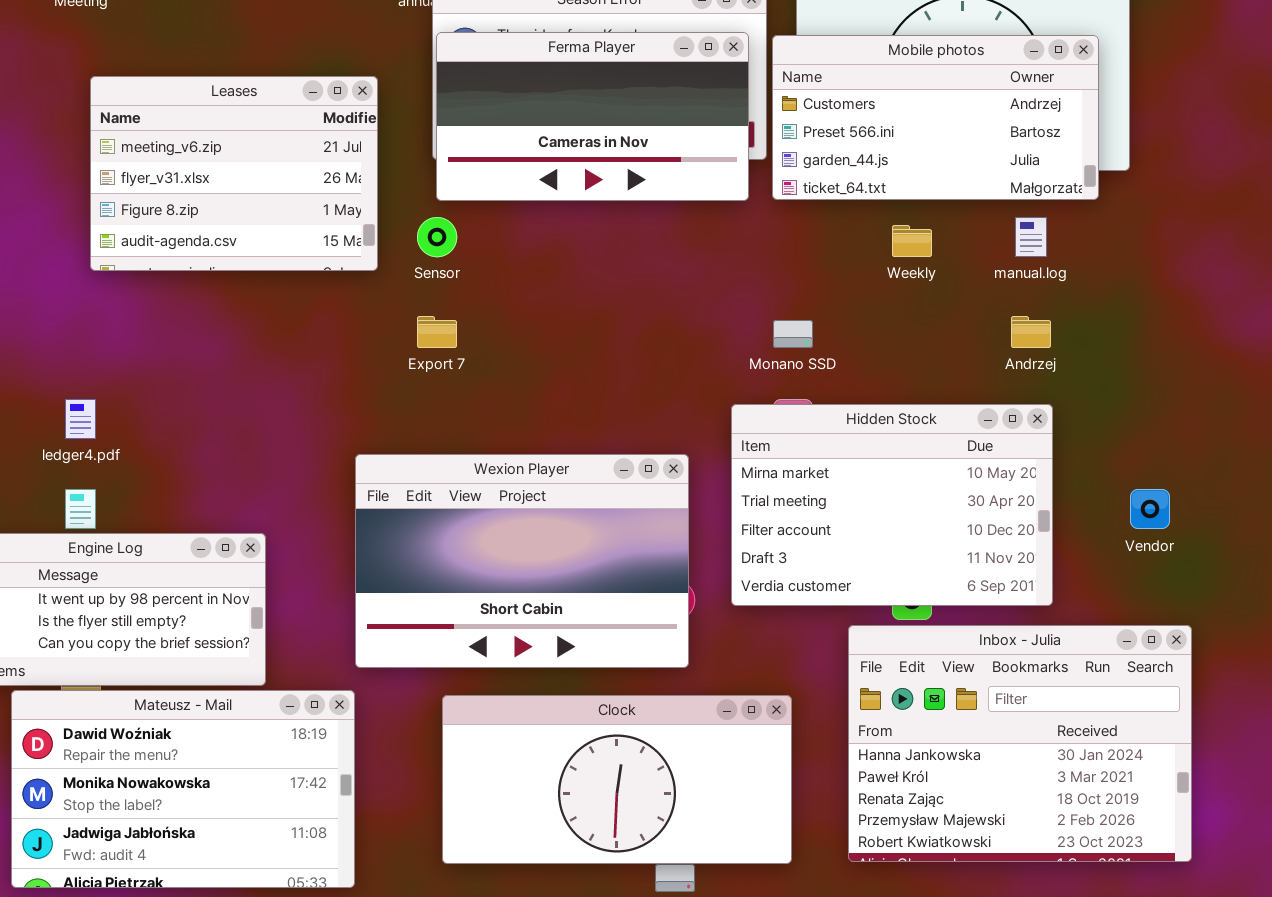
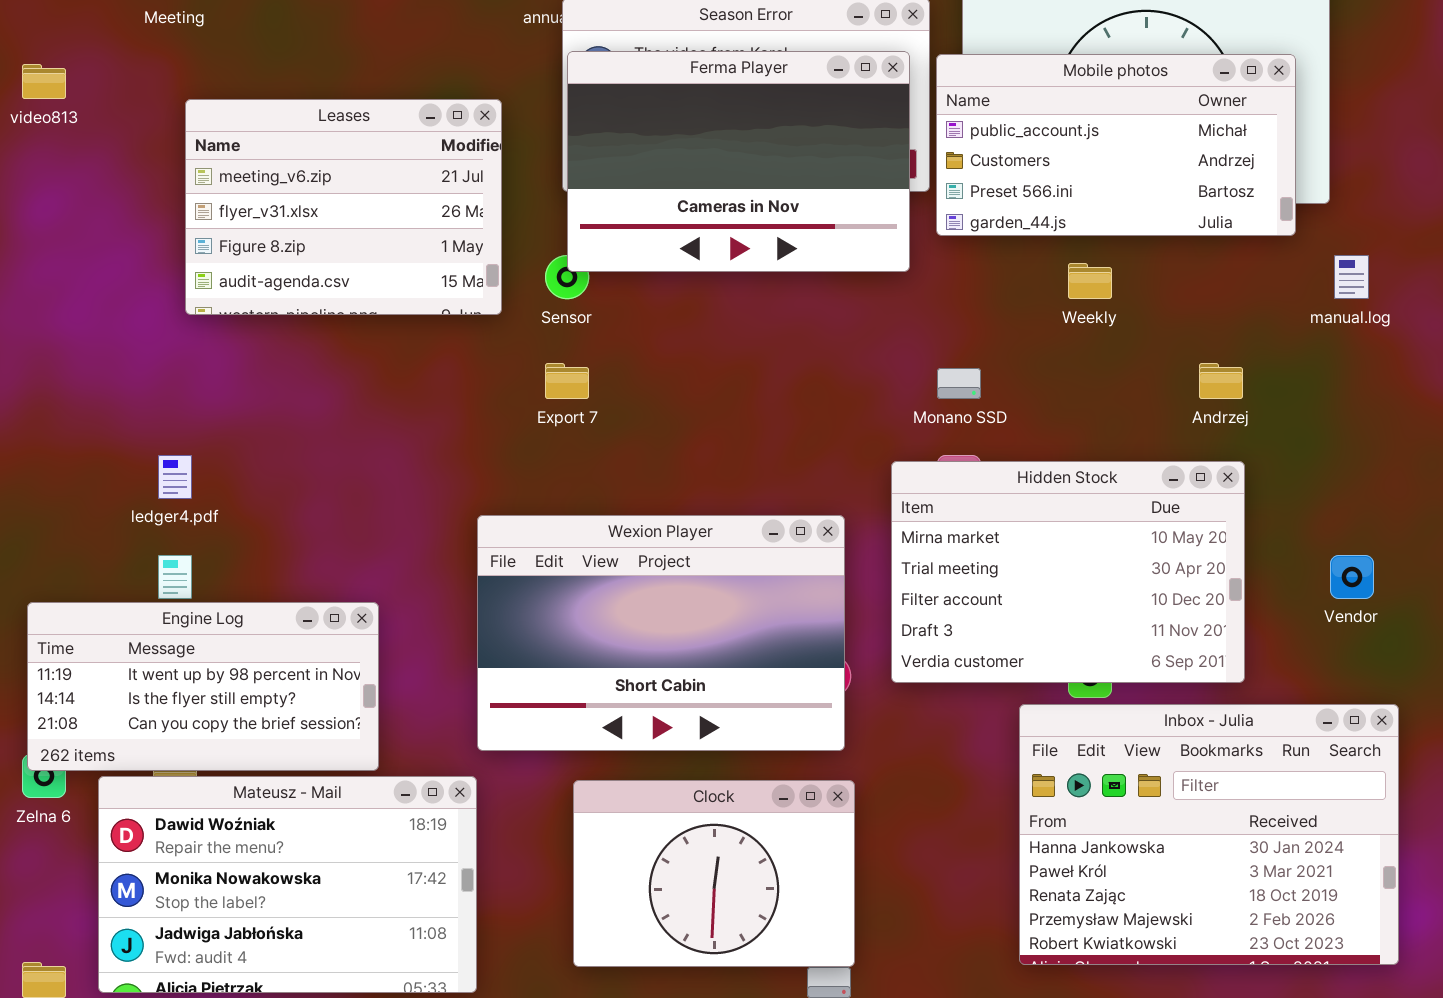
Ferma Player: [436,32,749,201] -> [567,51,910,272], resized
Mobile photos: [772,35,1099,200] -> [936,54,1296,236], scrolled up 1 row
manual.log: [1015,217,1047,257] -> [1334,255,1369,299], moved
Clock: [442,695,792,864] -> [573,780,855,967], resized

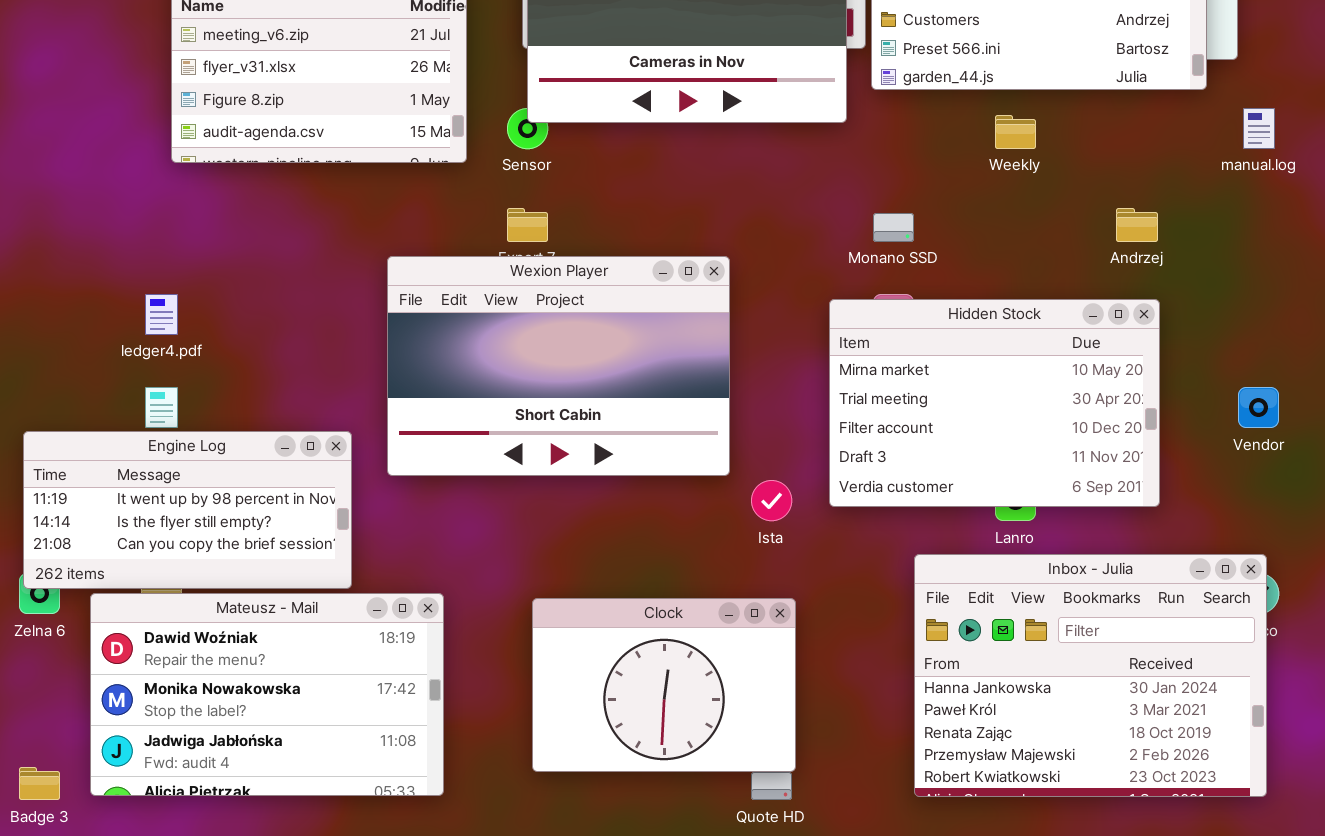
Wexion Player: [477,515,845,751] -> [387,256,730,476], moved
Inbox - Julia: [1019,704,1399,965] -> [914,554,1267,797], moved

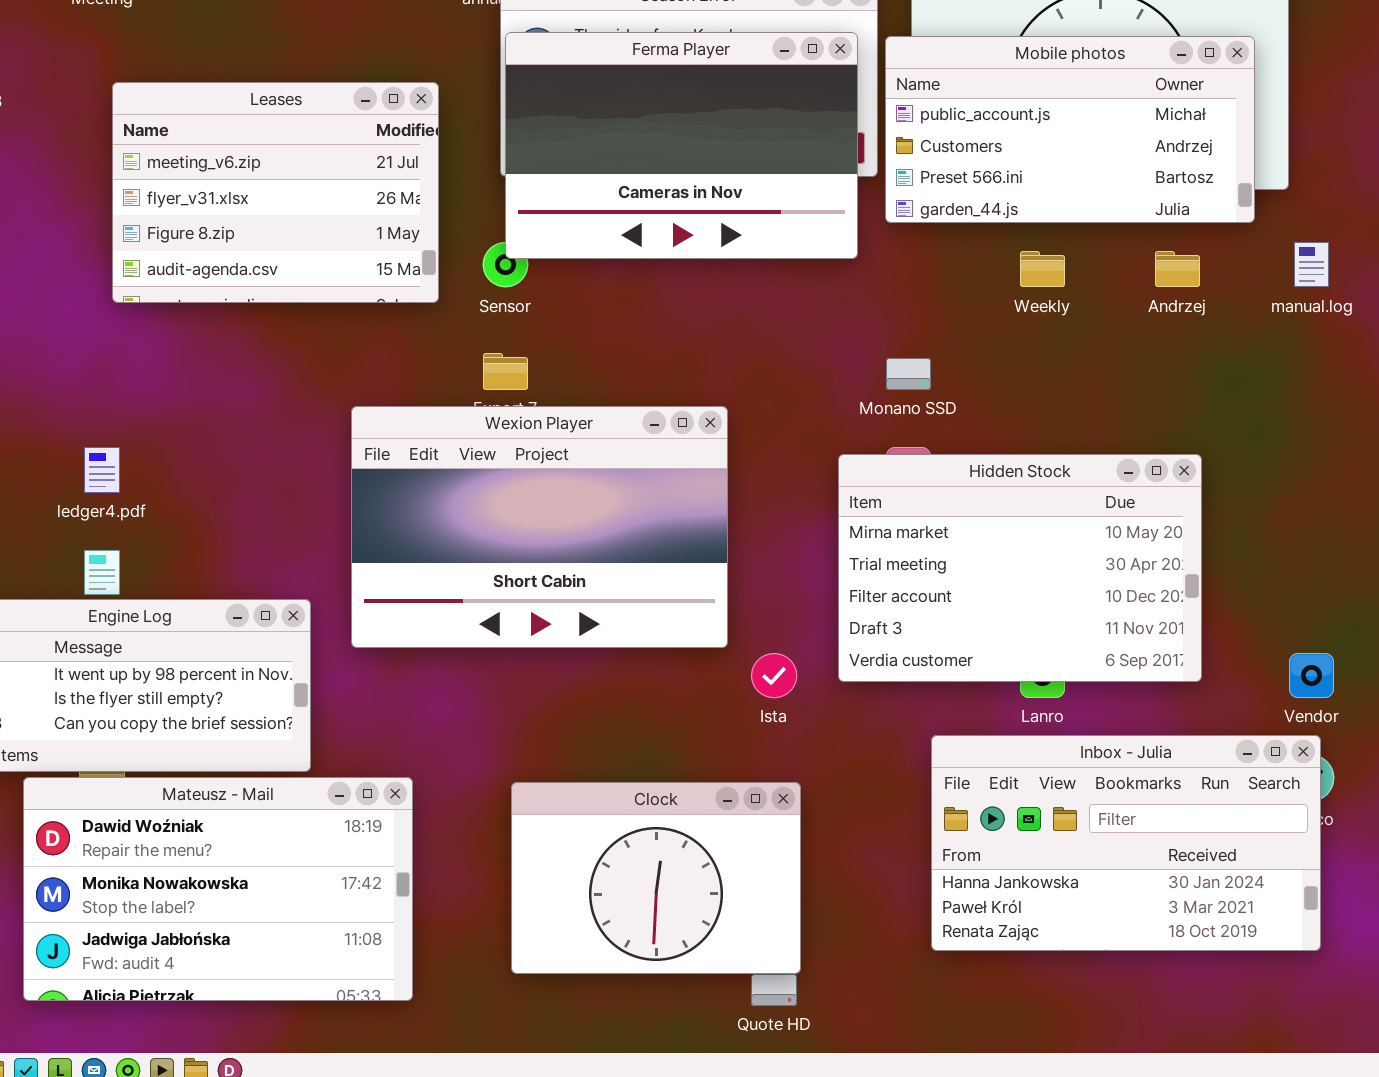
Andrzej: [1116,208,1158,242] -> [1155,251,1200,287], moved
Vendor: [1238,387,1279,428] -> [1289,653,1334,698], moved
Inbox - Julia: [914,554,1267,797] -> [931,735,1321,951], resized

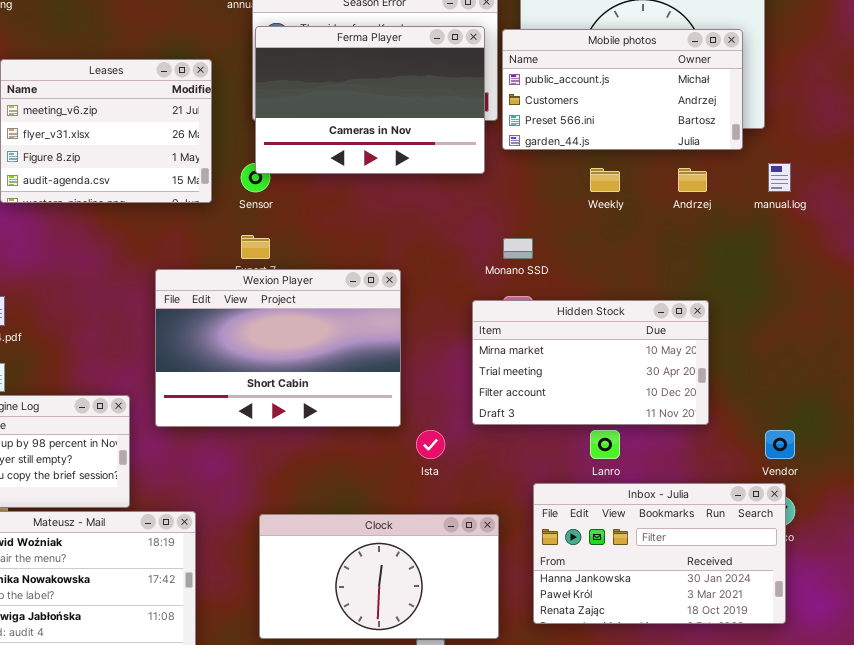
Hidden Stock: [838,454,1202,682] -> [472,300,709,425], resized
Clock: [511,782,801,974] -> [259,514,499,639], resized

